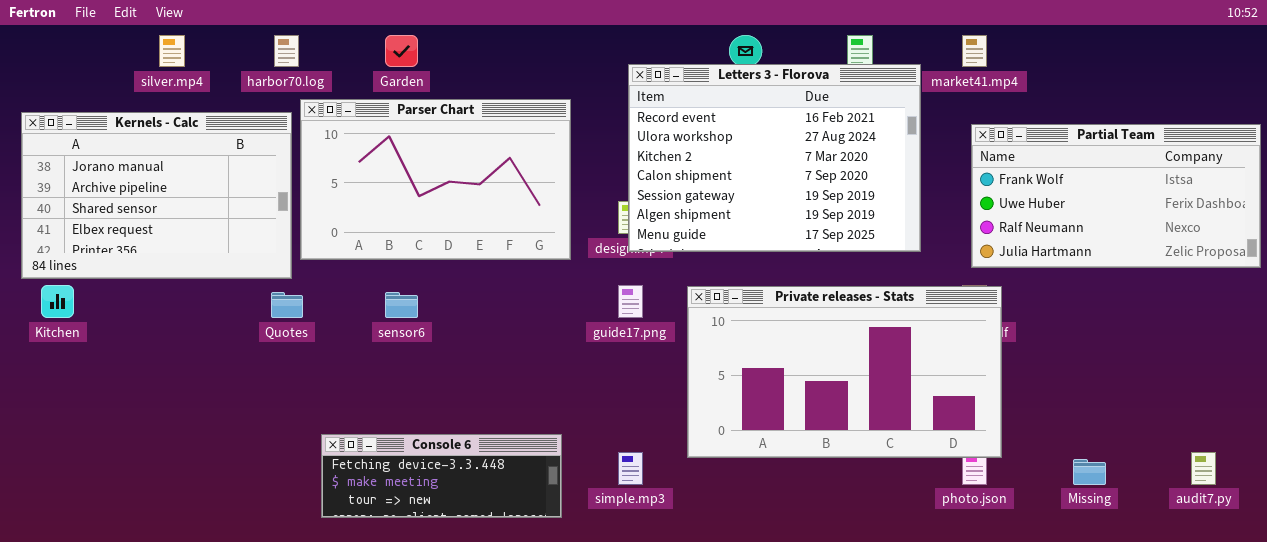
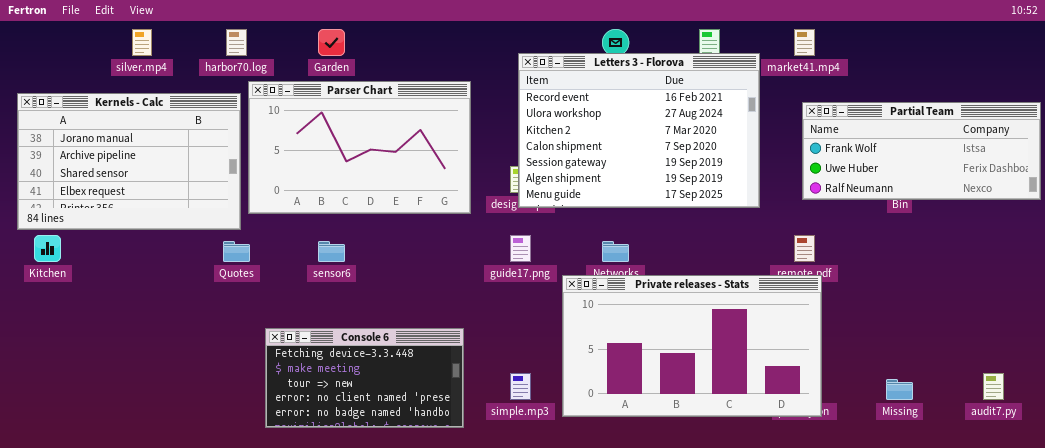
Partial Team: [971,124,1261,268] -> [802,102,1041,200], resized
Private releases - Stats: [687,286,1002,458] -> [562,275,822,417], moved
Console 6: [321,434,562,518] -> [265,328,464,428], resized

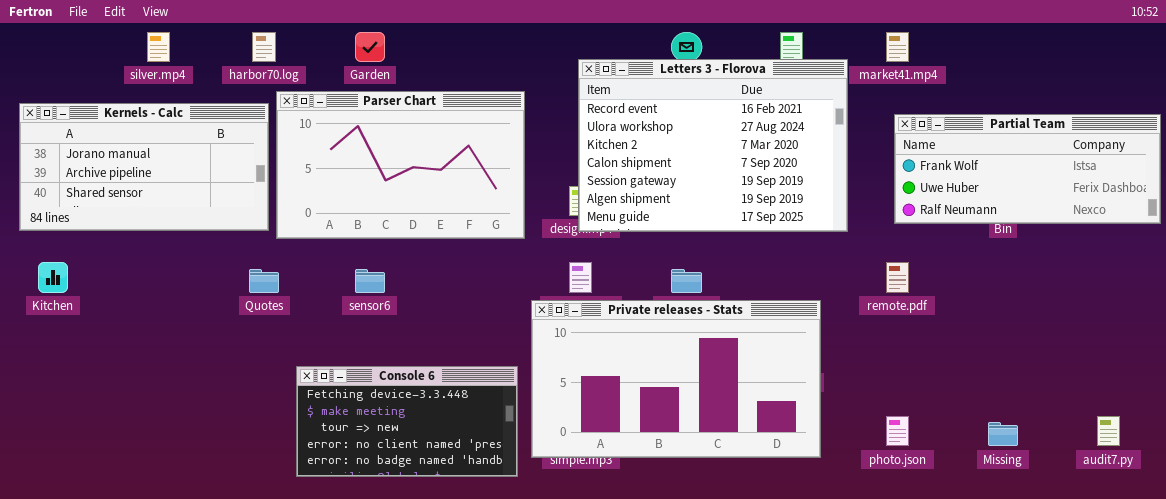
Kernels - Calc: [17,93,241,230] -> [19,103,269,231], resized
Private releases - Stats: [562,275,822,417] -> [531,300,821,458], moved

